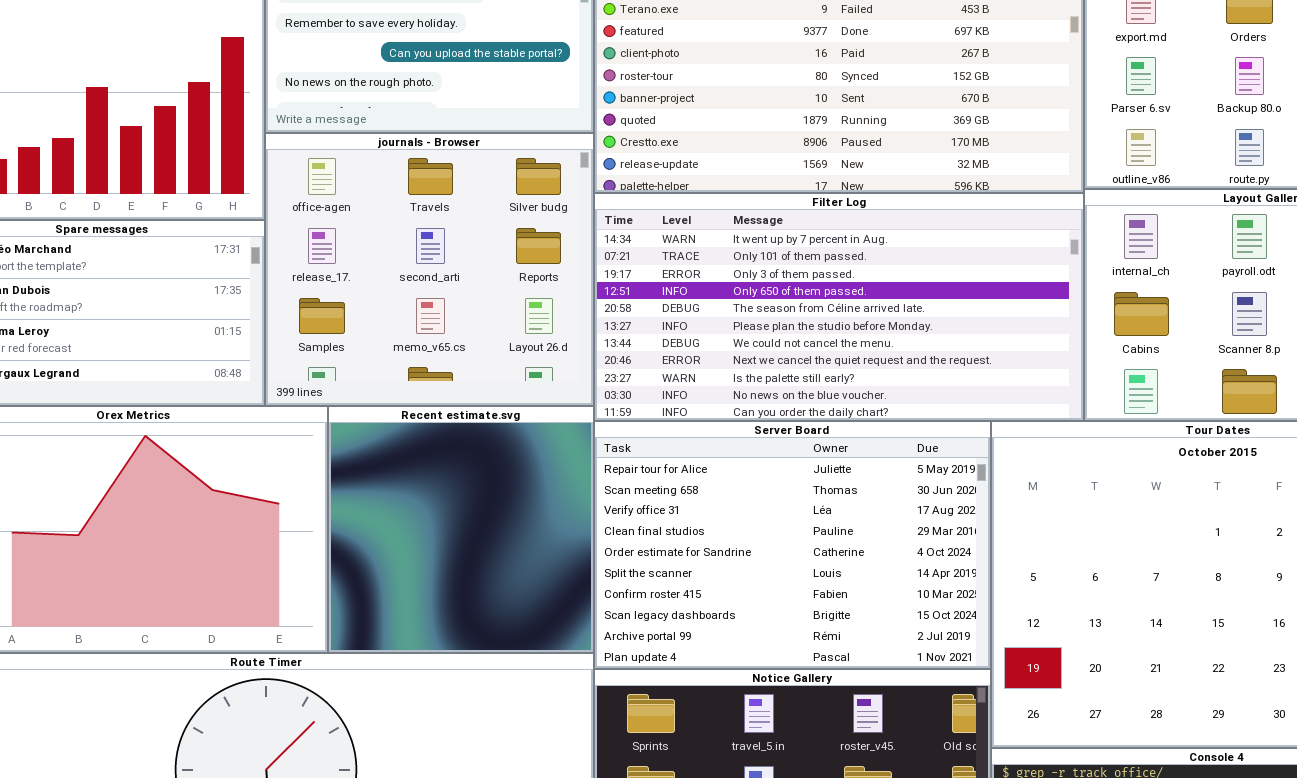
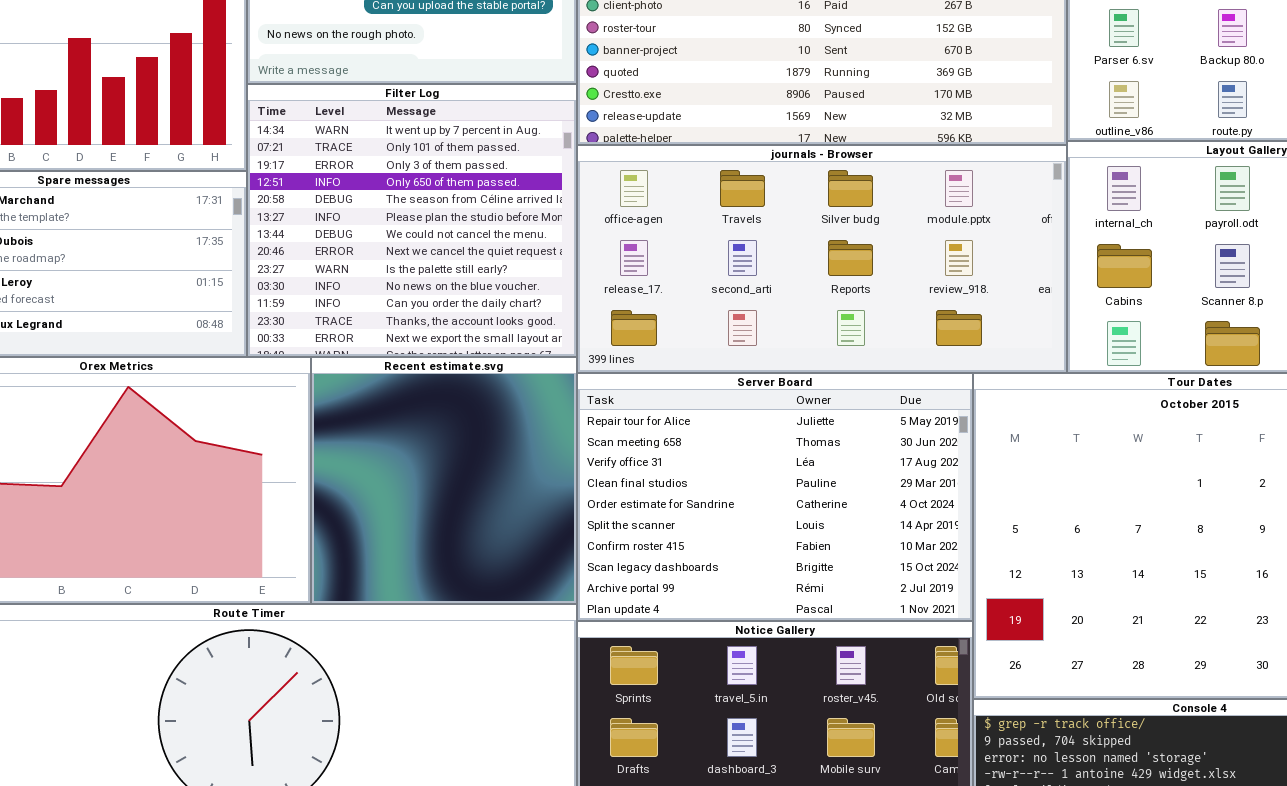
journals - Browser: [265,133,594,406] -> [577,145,1067,373], moved, resized
Filter Log: [594,193,1084,421] -> [247,84,577,357], moved, resized

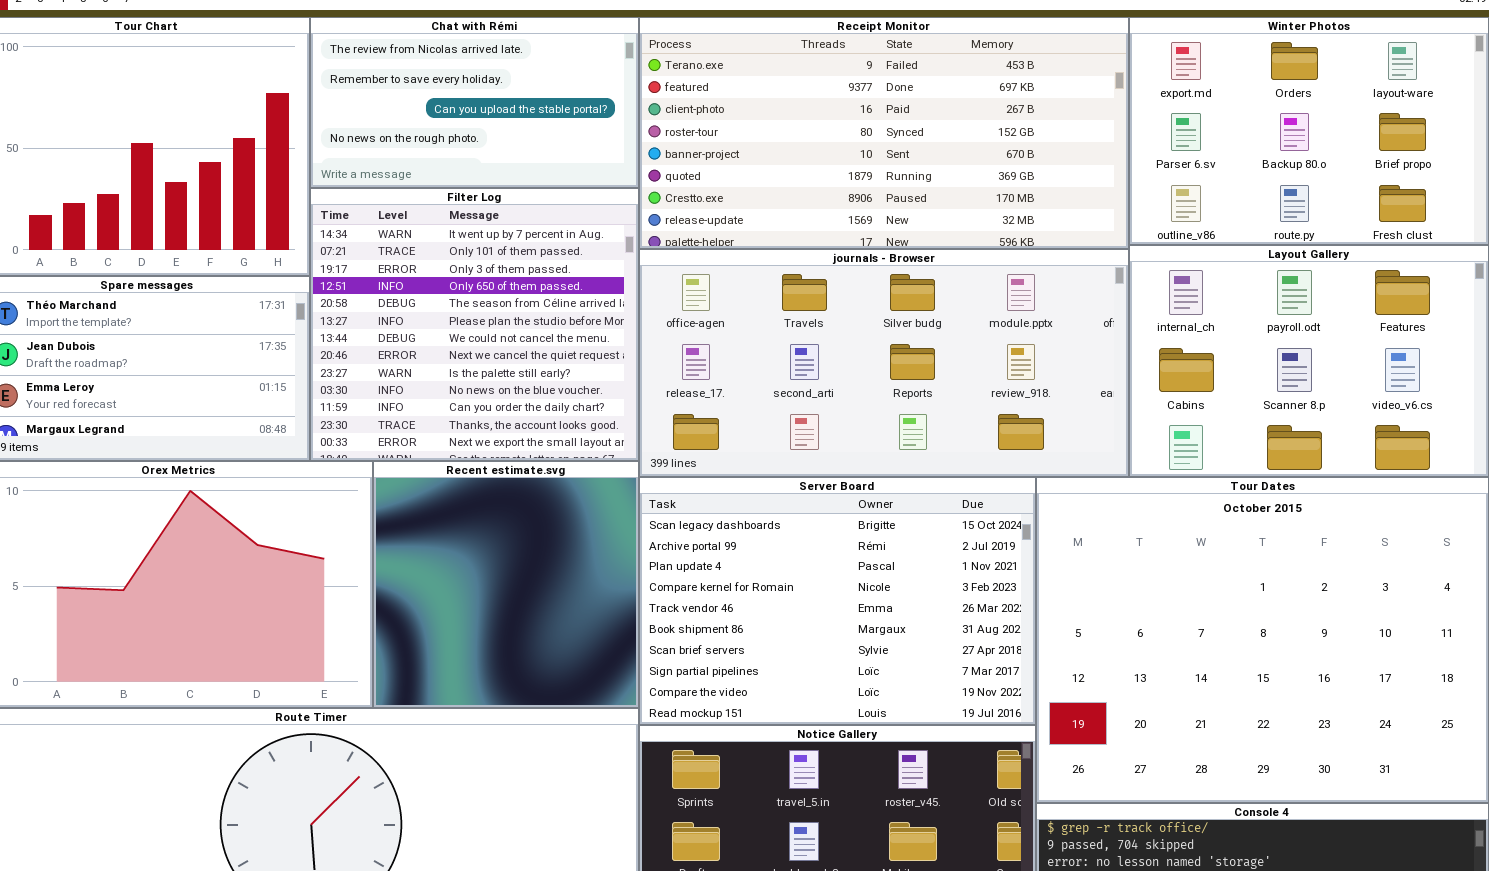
Server Board: [577,373,973,621] -> [639,477,1036,725], scrolled down 7 rows

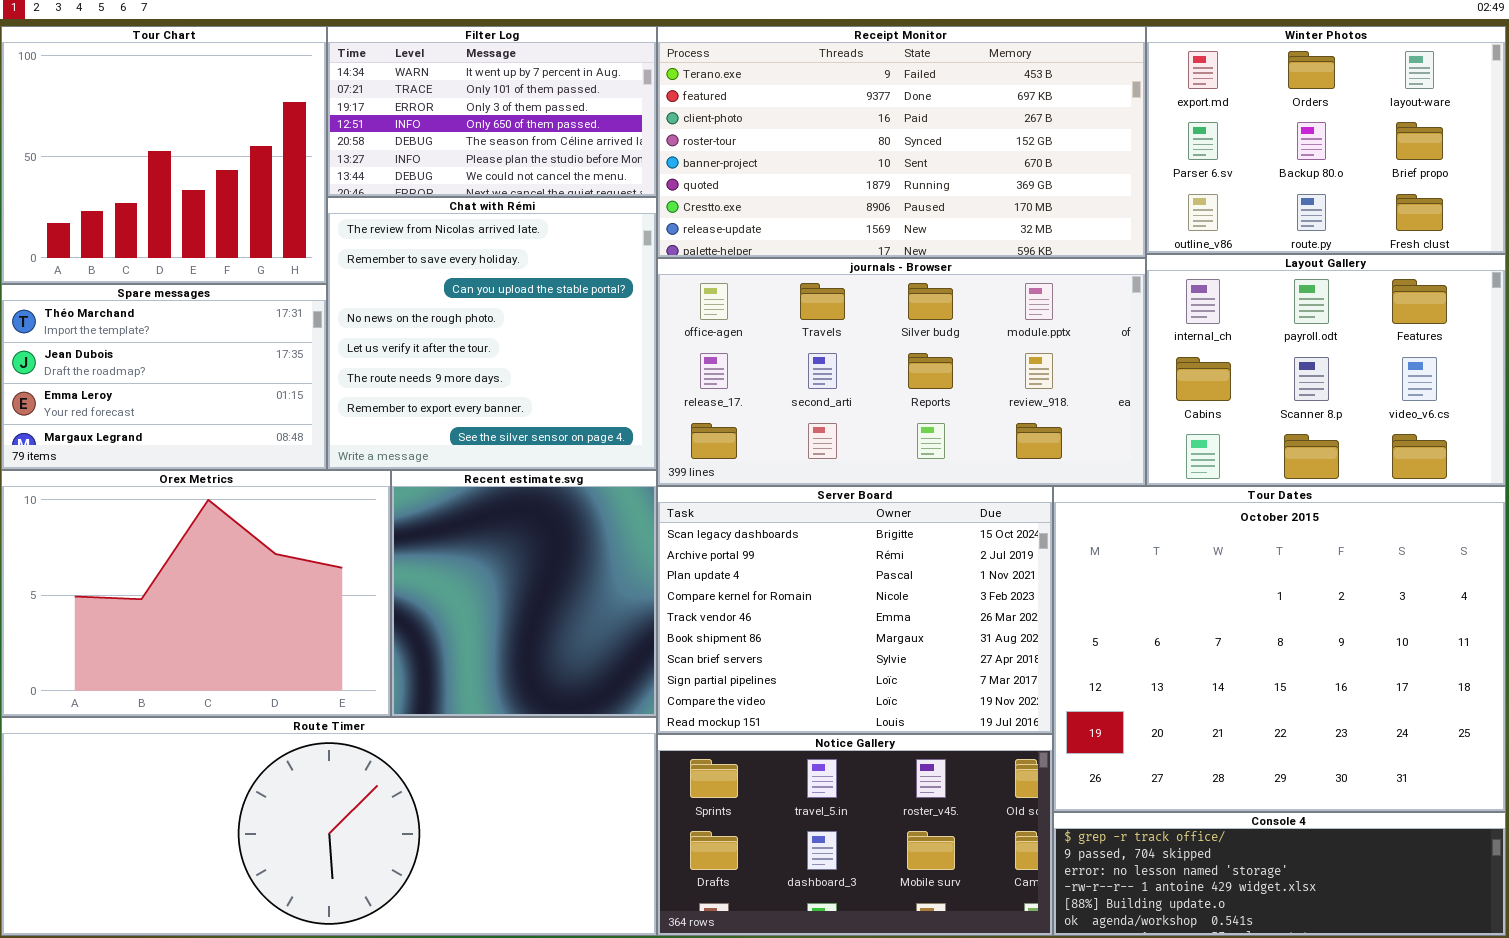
Chat with Rémi: [310,17,639,188] -> [327,197,657,470], moved, resized
Filter Log: [310,188,639,461] -> [327,26,657,197], moved, resized

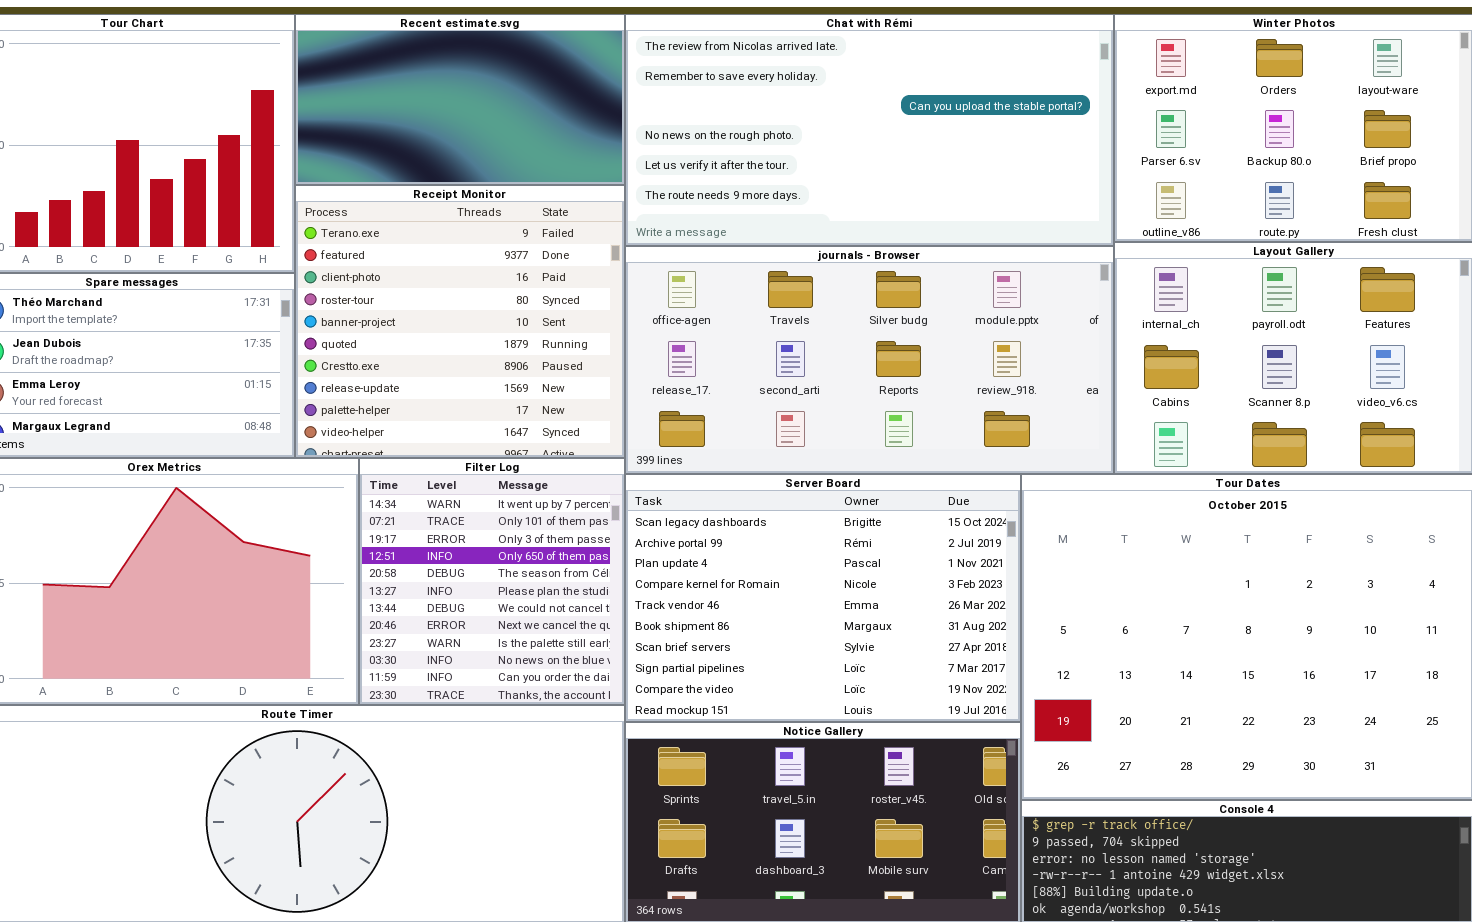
Filter Log: [327,26,657,197] -> [359,458,625,705], moved, resized
Receipt Monitor: [657,26,1146,258] -> [295,185,625,458], moved, resized
Chat with Rémi: [327,197,657,470] -> [625,14,1114,246], moved, resized
Recent estimate.svg: [391,470,657,717] -> [295,14,625,185], moved, resized

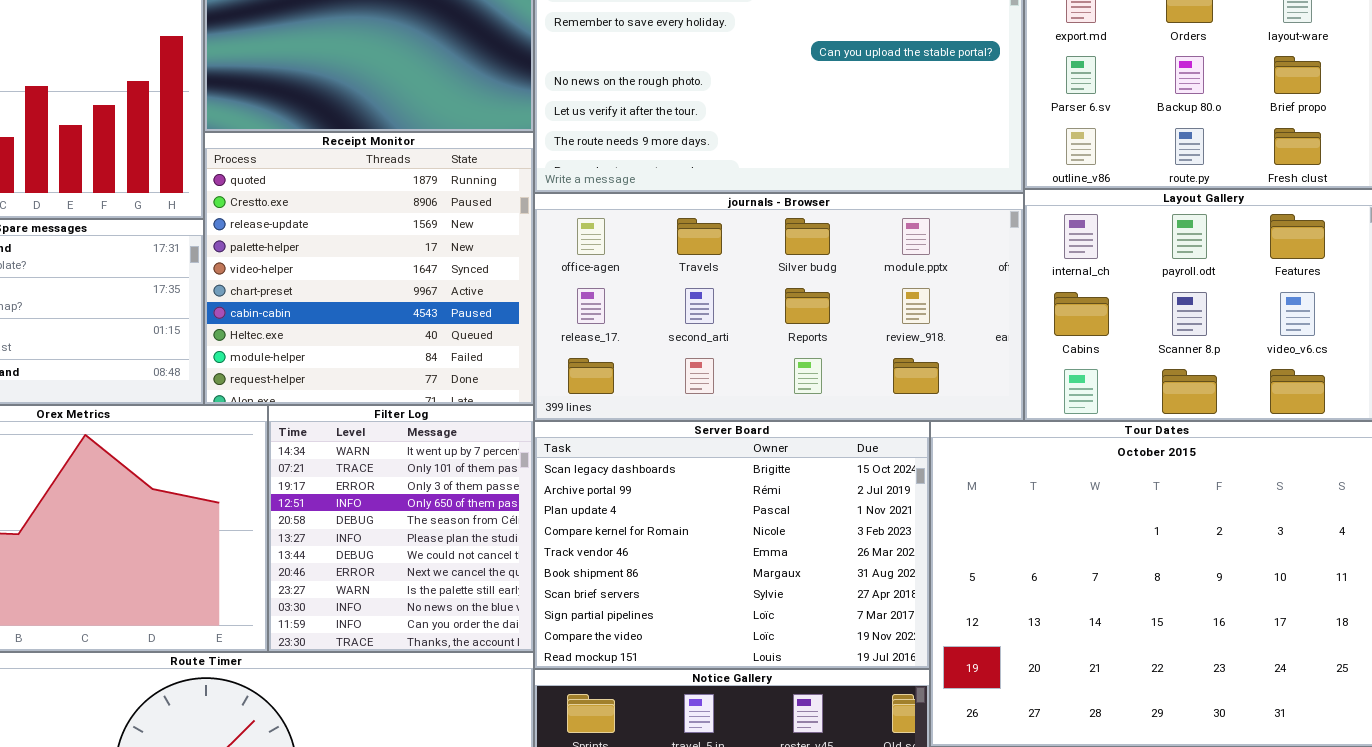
Receipt Monitor: [295,185,625,458] -> [204,132,534,405], scrolled down 5 rows

